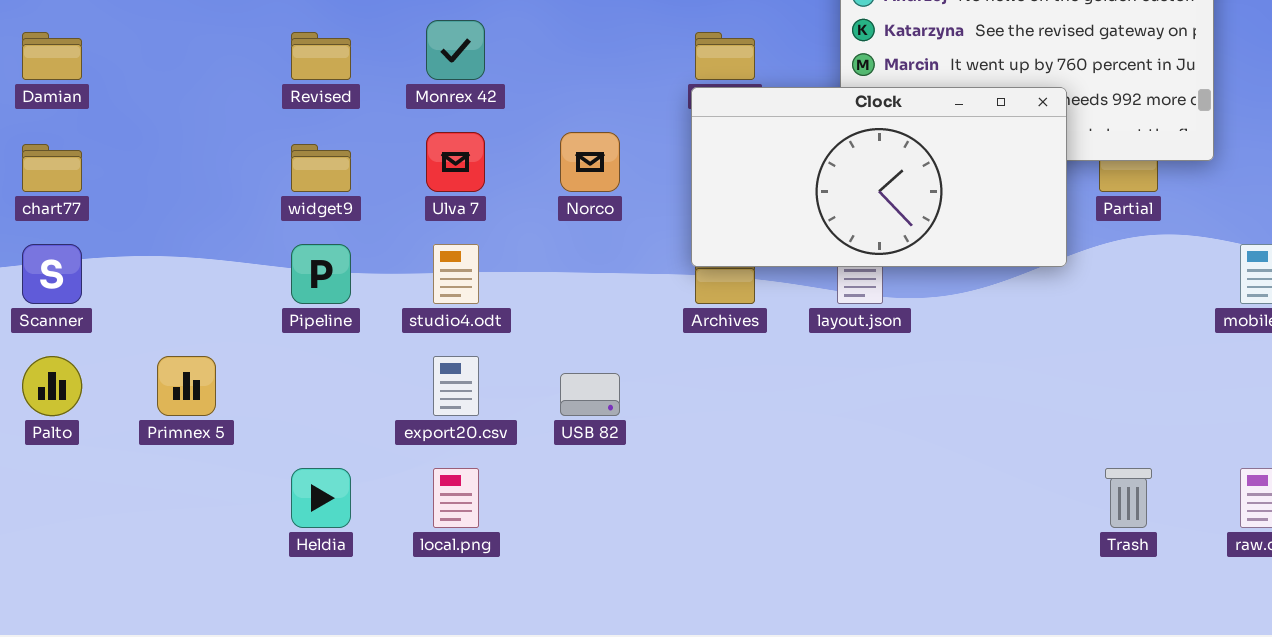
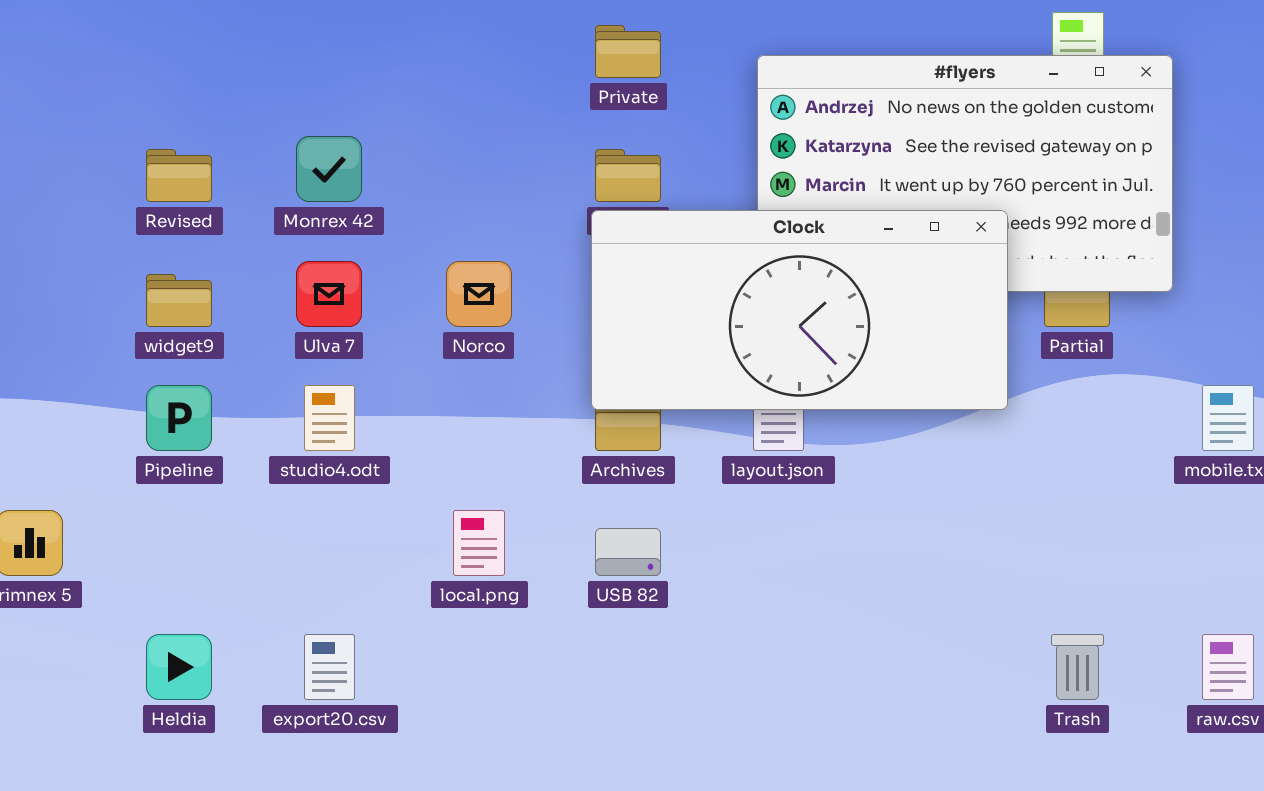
export20.csv: [433,356,479,416] -> [304,634,355,700], moved
USB 82: [560,373,620,416] -> [595,528,661,576], moved
local.png: [433,468,479,528] -> [453,510,505,576], moved

